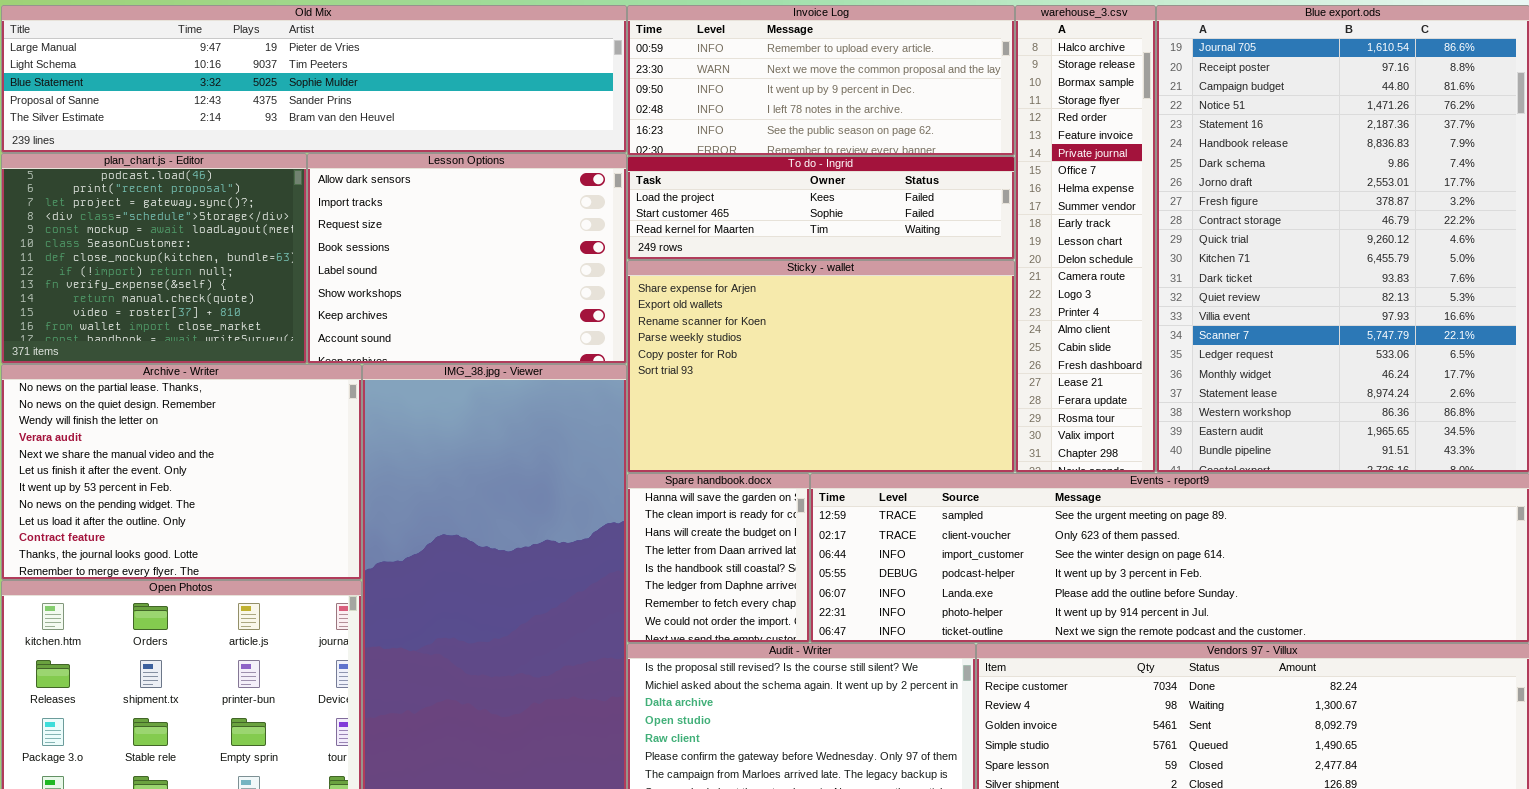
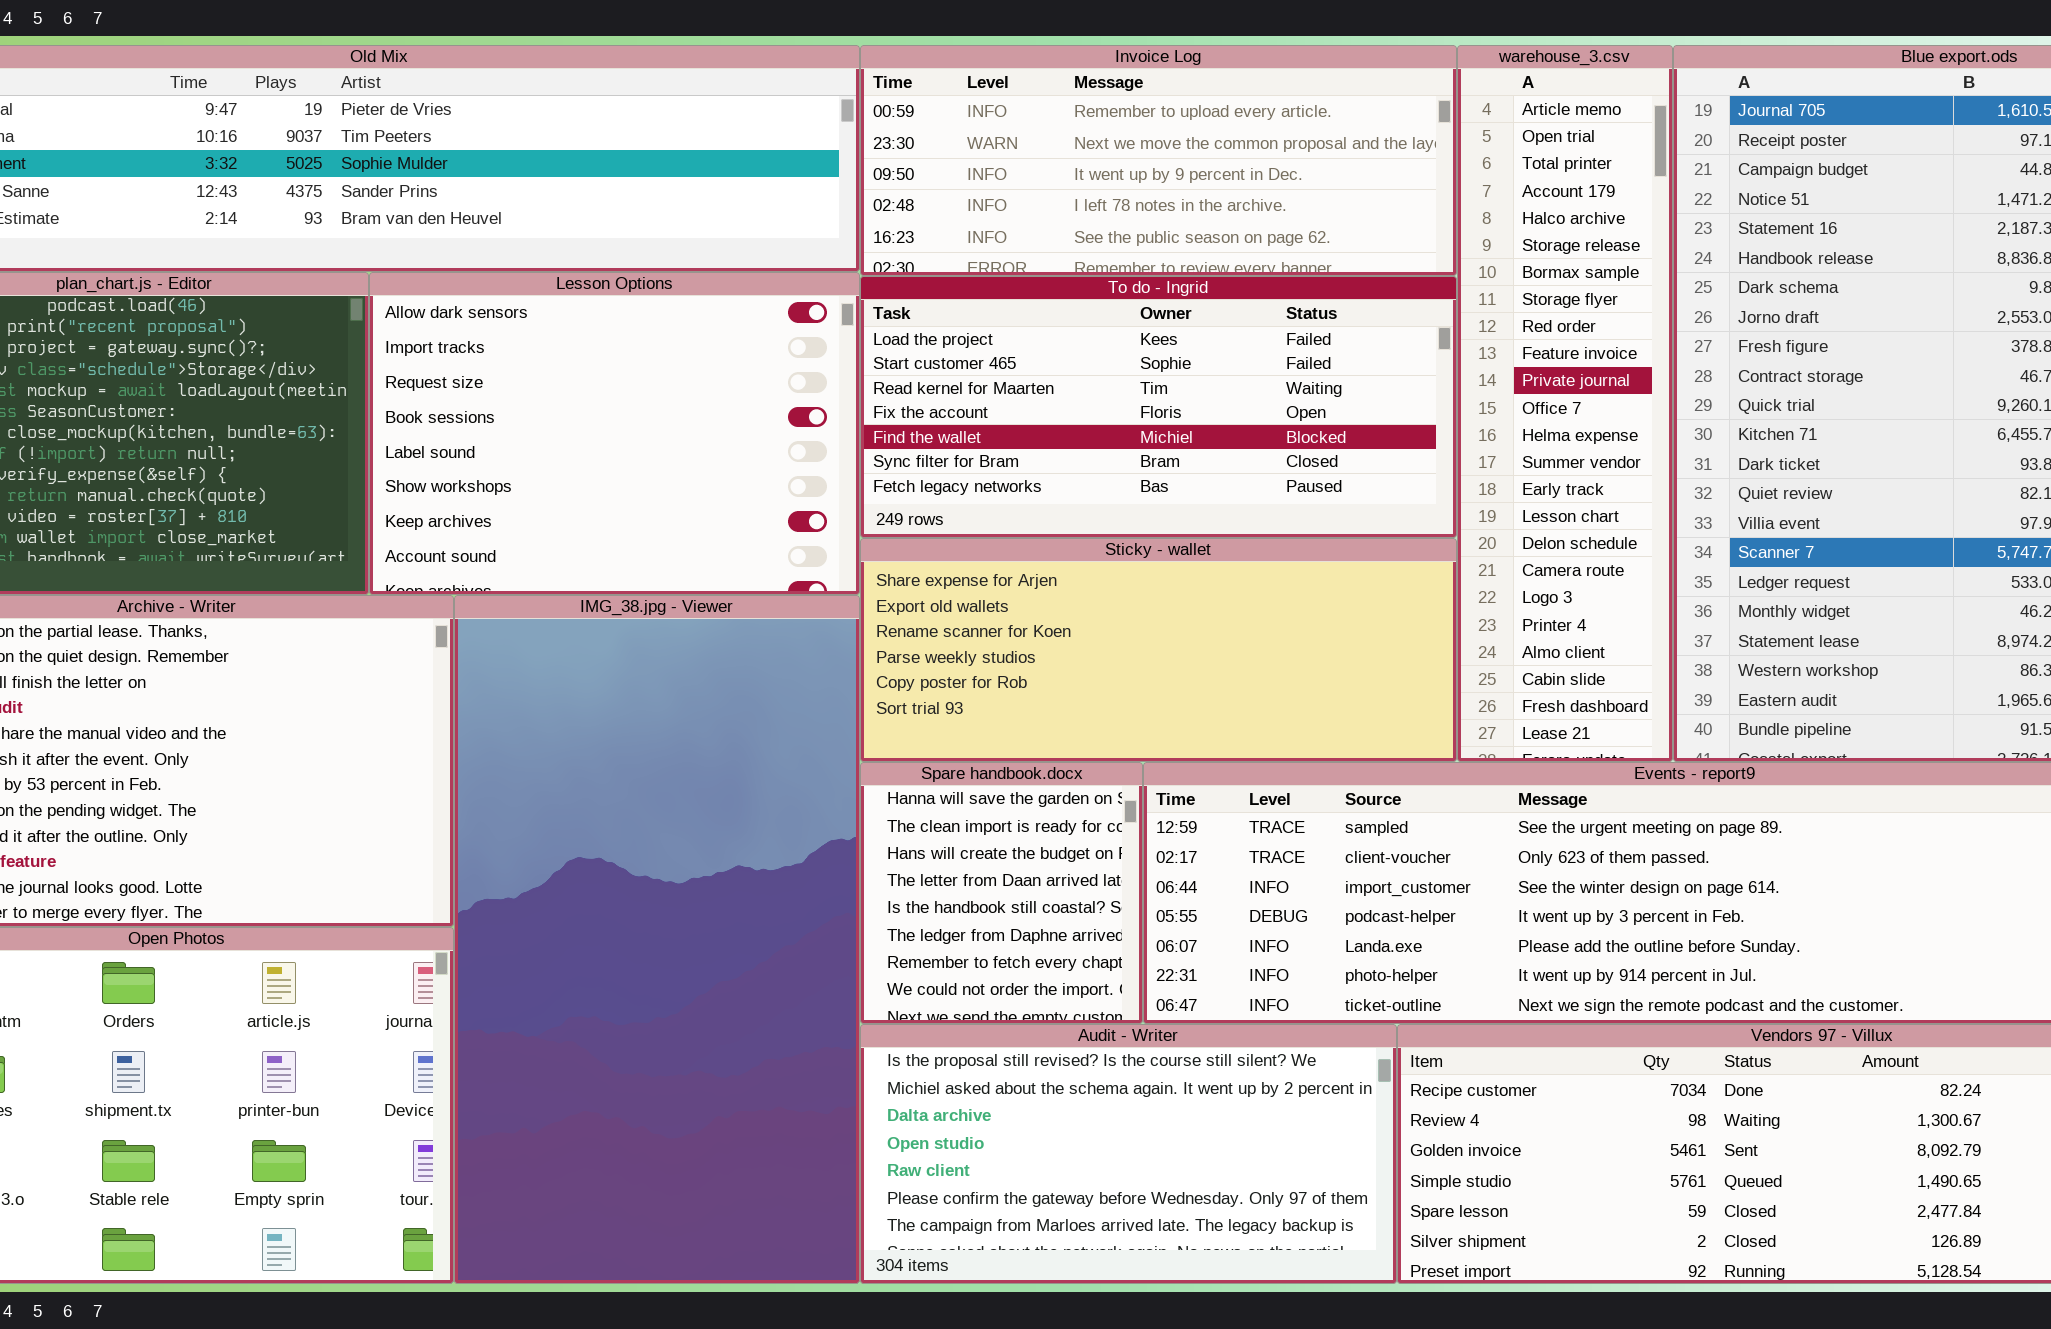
warehouse_3.csv: [1015,5,1156,473] -> [1457,45,1673,762], scrolled up 4 rows
To do - Ingrid: [627,156,1015,260] -> [860,276,1457,538], resized
Sticky - wallet: [627,260,1015,473] -> [860,538,1457,762], resized

